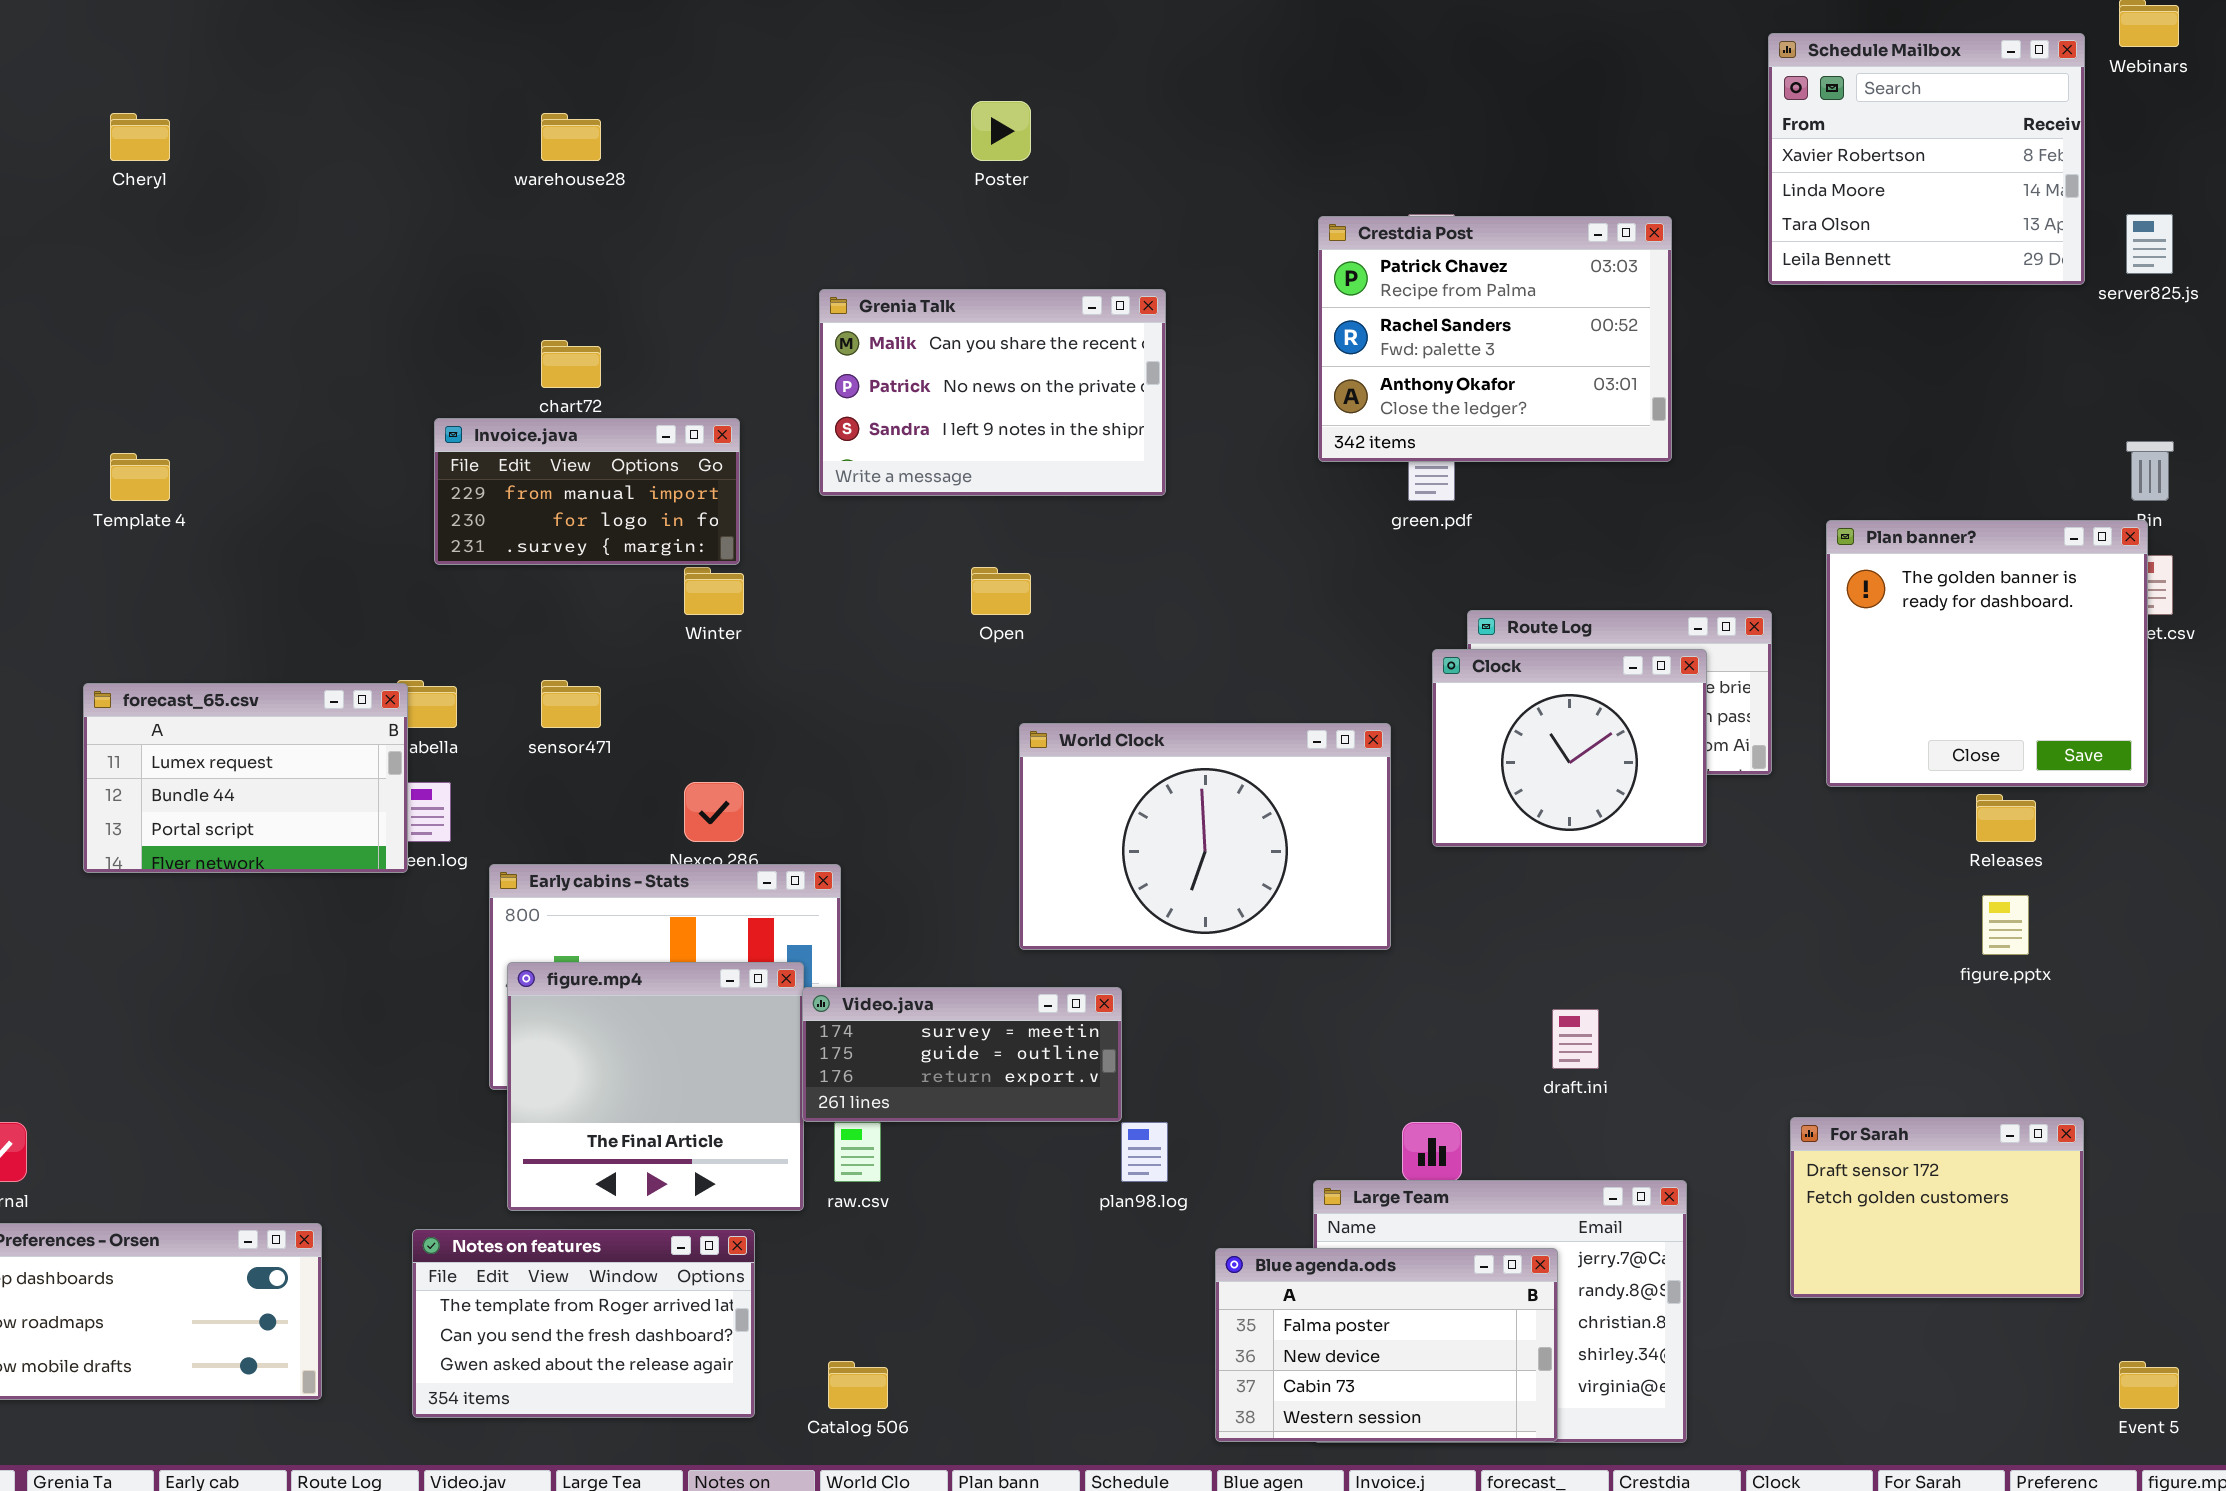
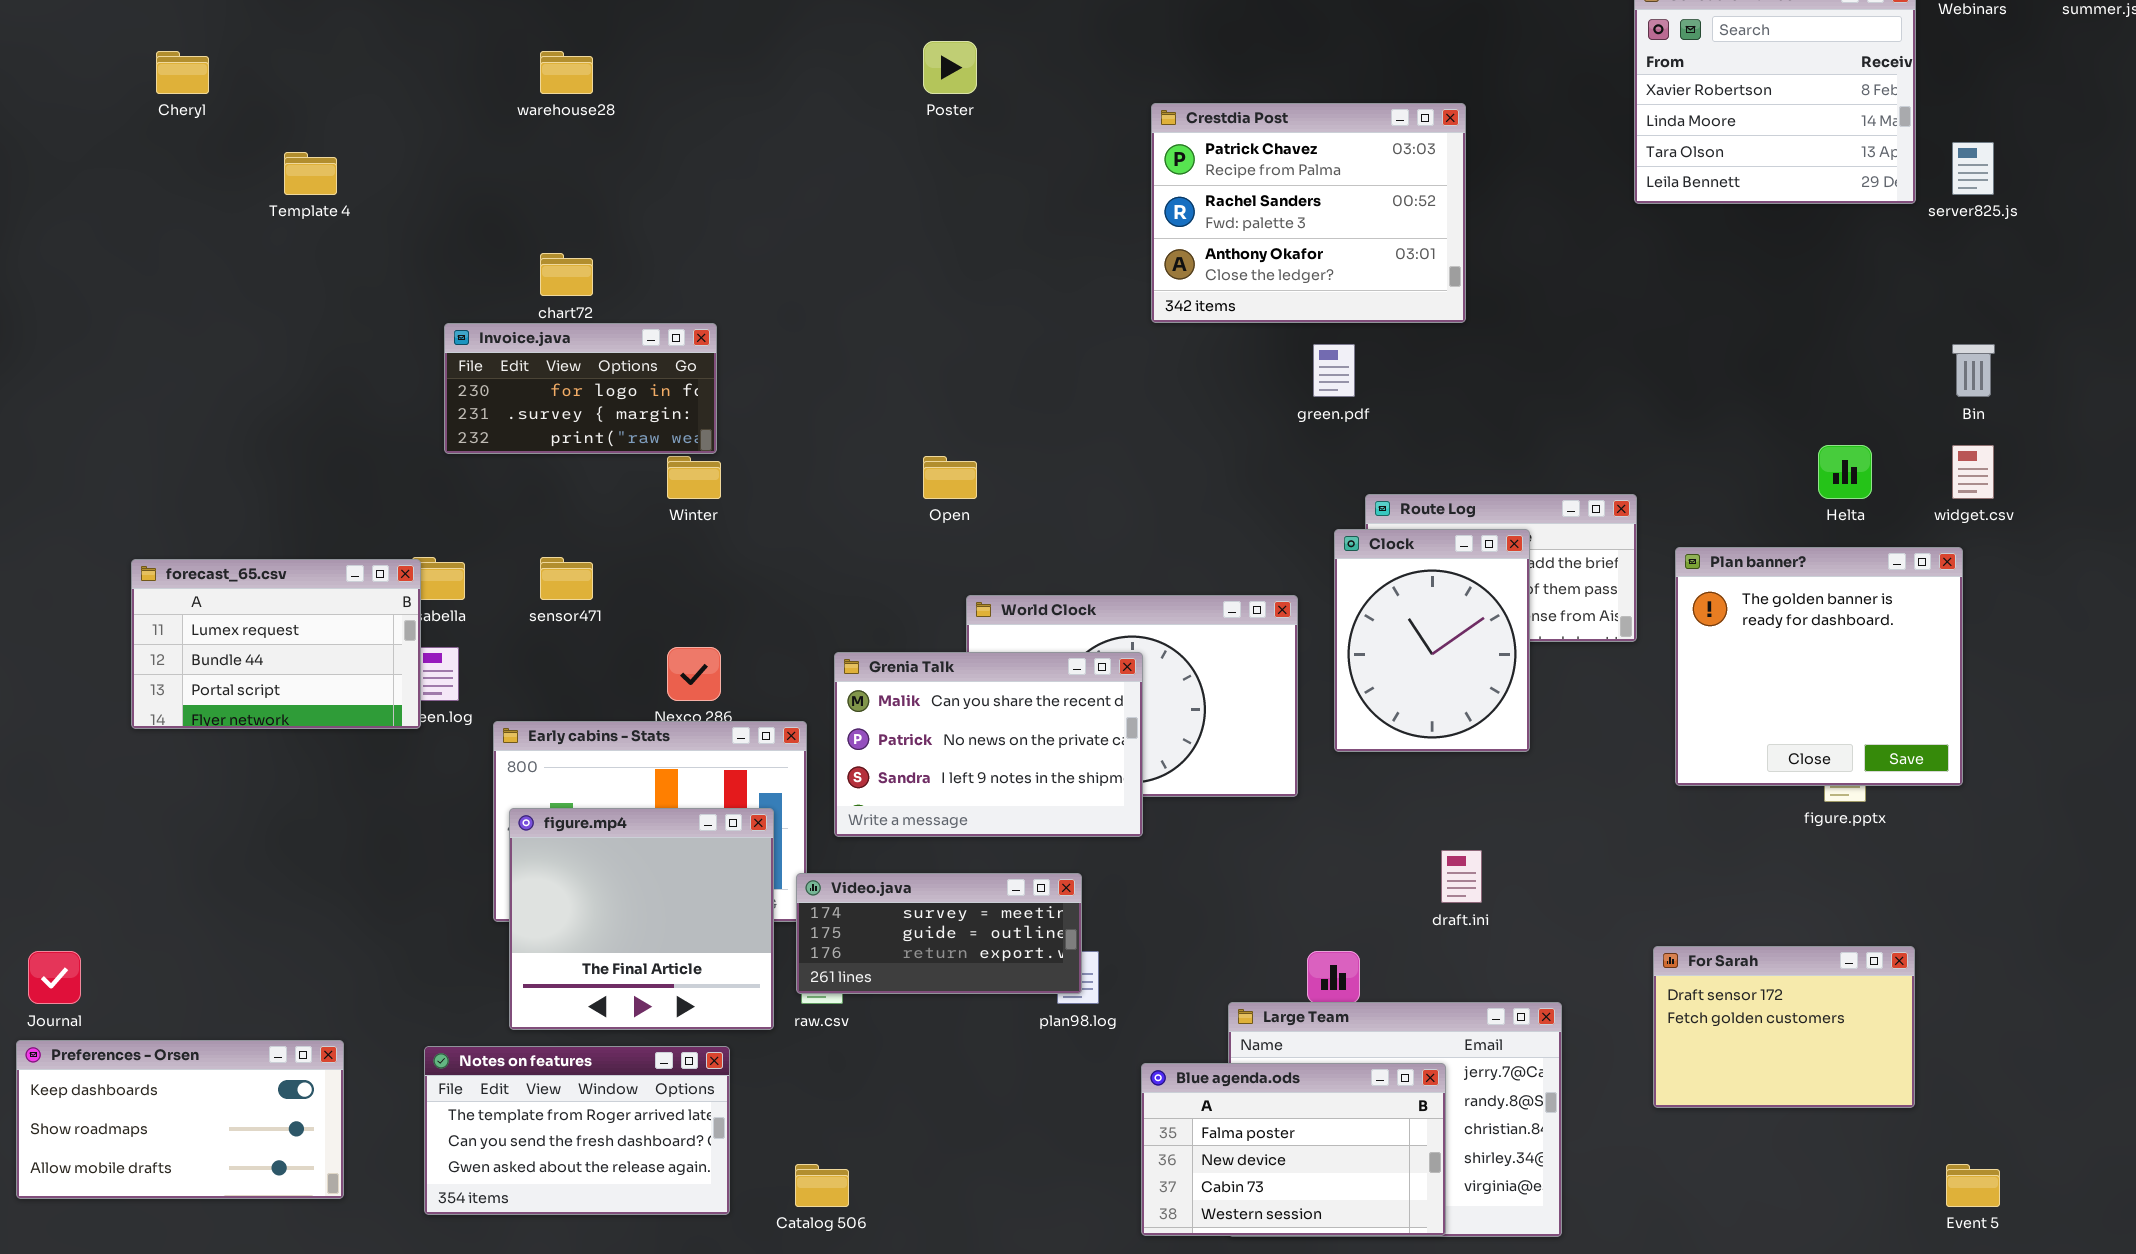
Crestdia Post: [1318,216,1672,462] -> [1151,103,1466,323], moved
Grenia Talk: [819,289,1166,496] -> [834,652,1143,837], moved
Invoice.java: [434,418,740,565] -> [444,323,717,454], scrolled down 1 row
Template 4: [110,453,170,501] -> [284,152,337,195], moved
Plan banner?: [1826,520,2148,787] -> [1675,547,1963,786], moved
Clock: [1432,649,1707,847] -> [1334,529,1530,752], resized
Video.java: [802,987,1122,1122] -> [796,873,1082,994], moved

